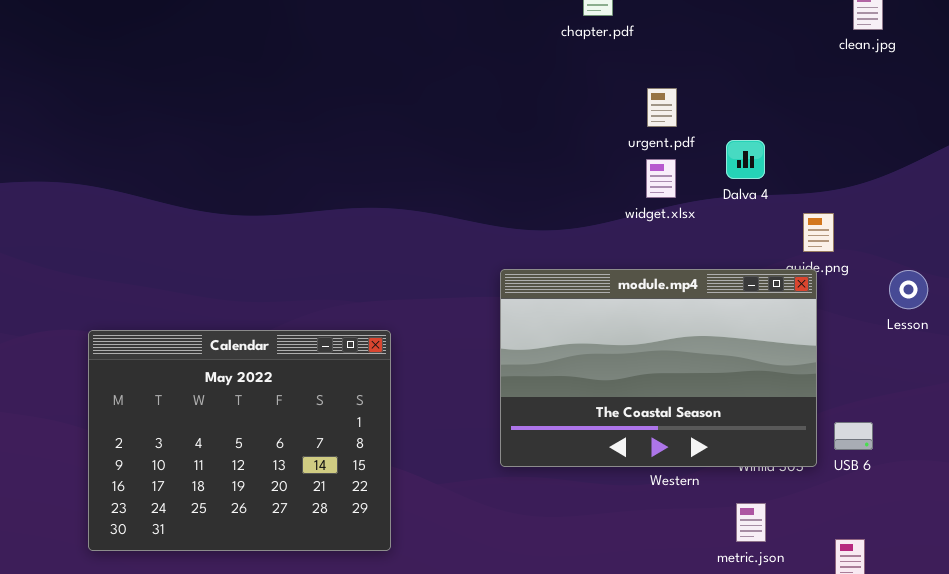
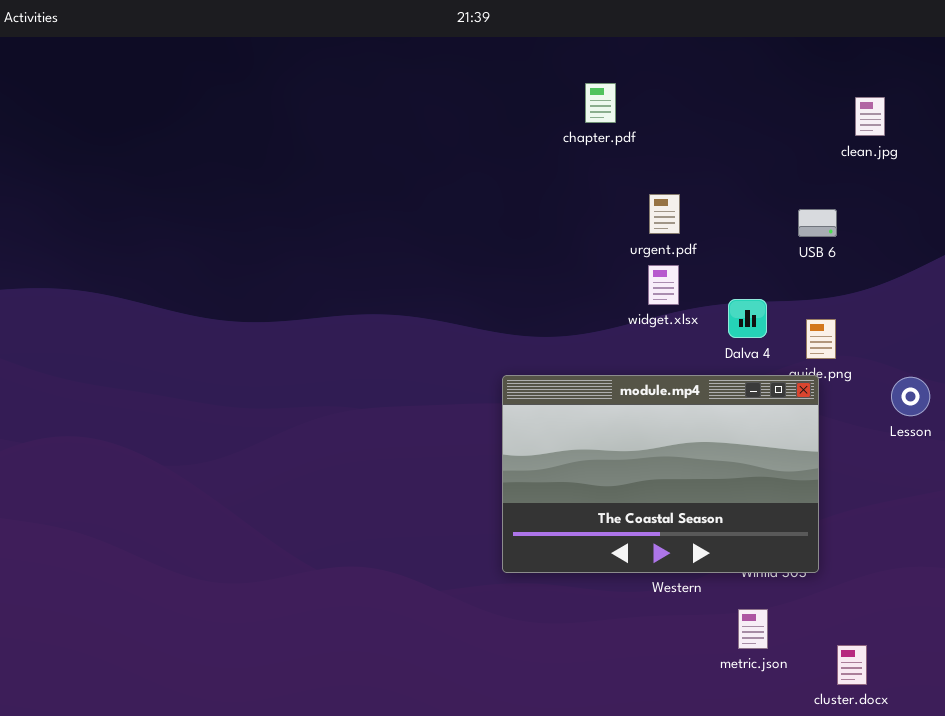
Dalva 4: [726,140,765,179] -> [728,299,767,338], moved
Calendar: [88,330,391,551] -> none, closed
USB 6: [834,422,873,450] -> [798,209,837,237], moved

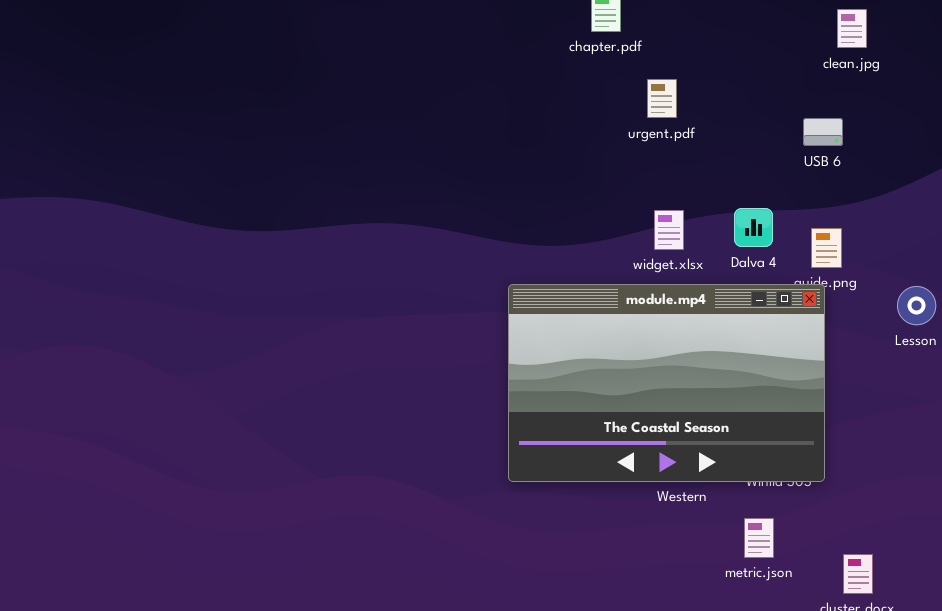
clean.jpg: [855,97,885,136] -> [837,9,867,48], moved
urgent.pdf: [649,194,680,234] -> [647,79,677,118], moved
widget.xlsx: [648,265,679,305] -> [654,210,684,250], moved

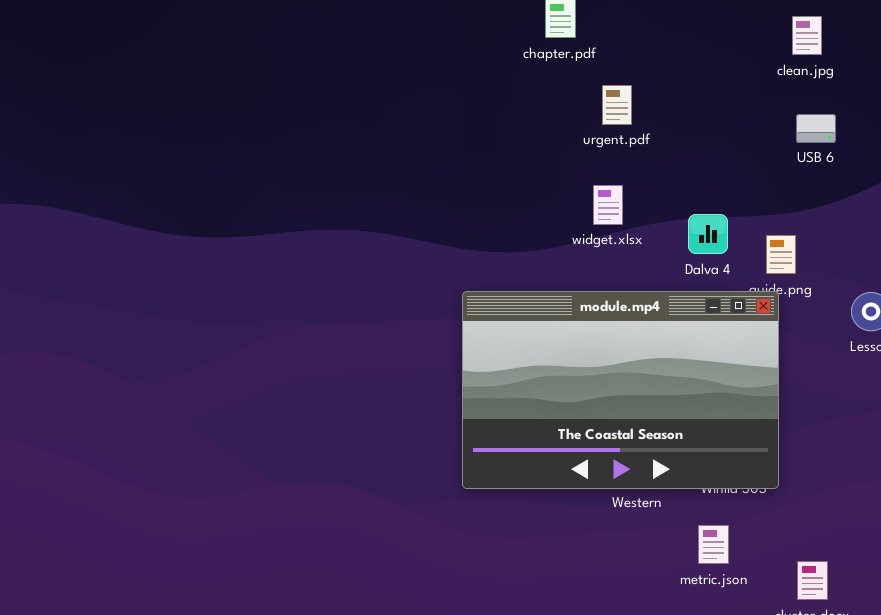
USB 6: [803,118,843,146] -> [796,114,836,143], moved
widget.xlsx: [654,210,684,250] -> [593,185,623,225], moved

